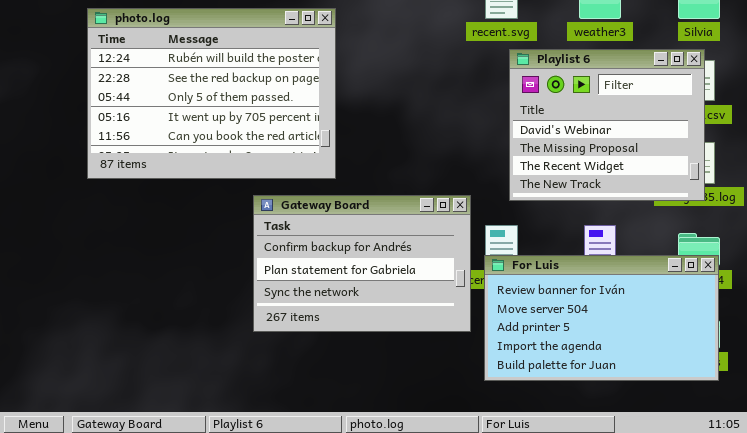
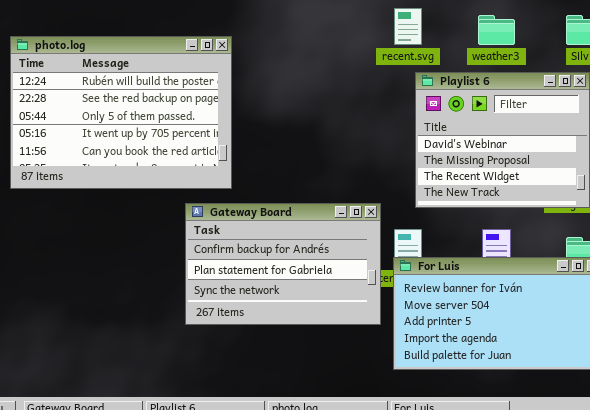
photo.log: [87,8,336,179] -> [10,36,232,189], moved

